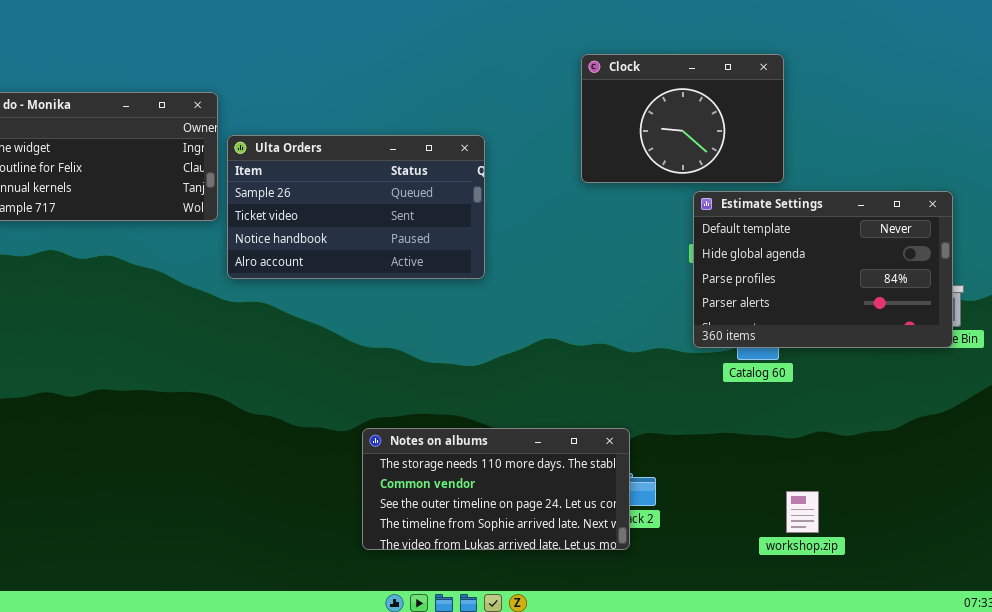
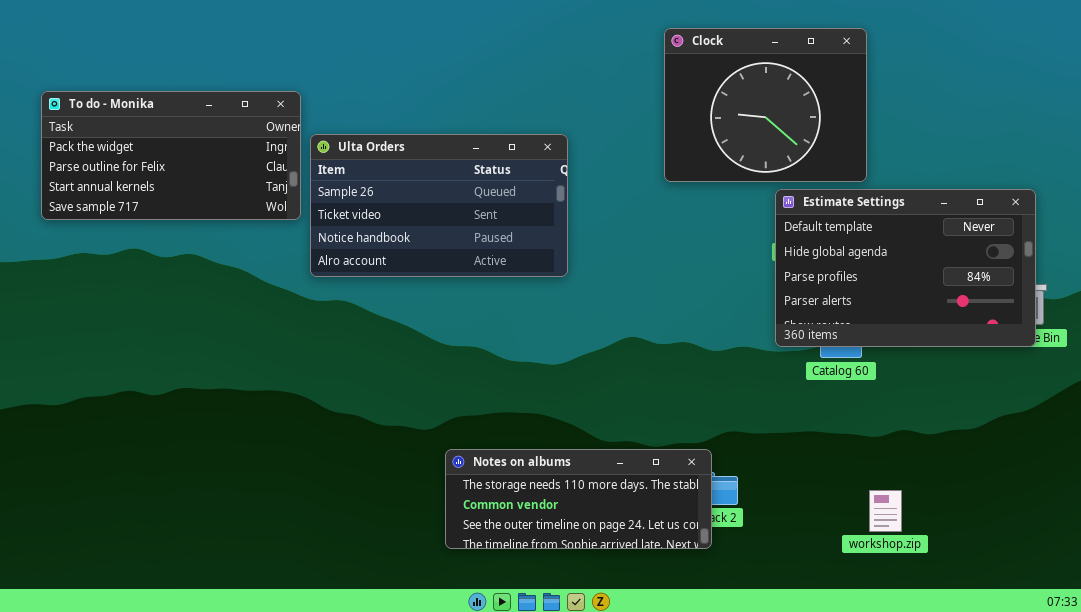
Clock: [581,54,784,183] -> [664,28,867,182], resized
Notes on albums: [362,428,630,550] -> [445,449,712,549], resized

